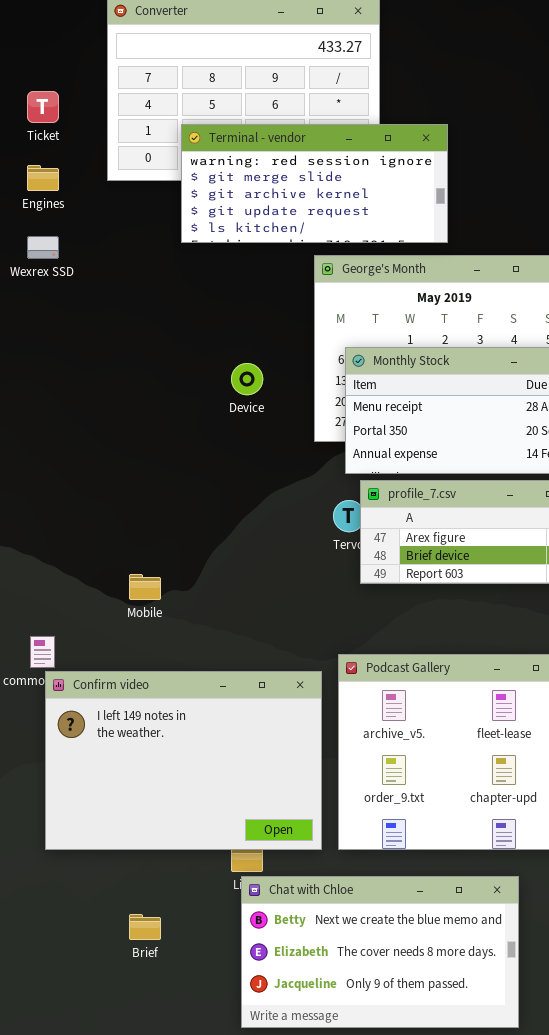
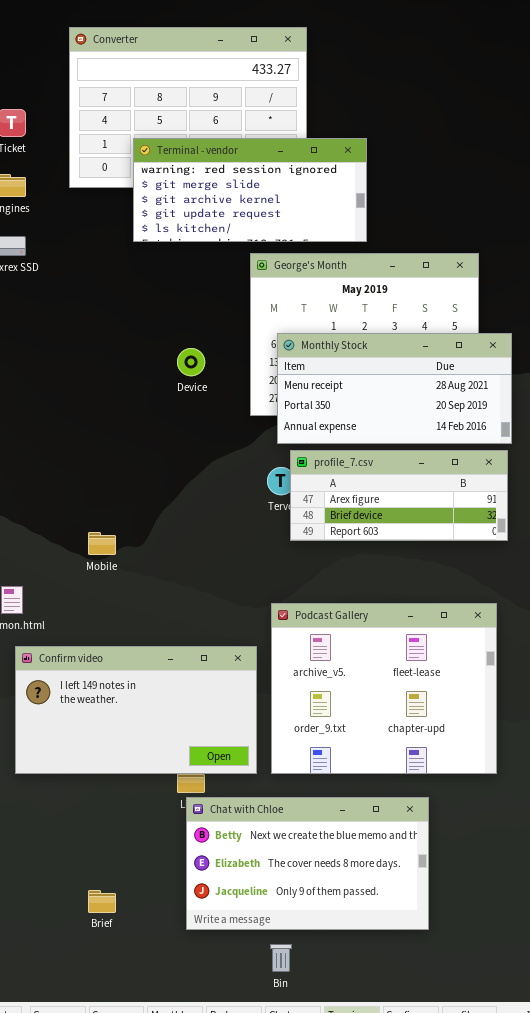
Confirm video: [45,671,322,850] -> [15,646,257,774], resized
Brief: [129,914,161,940] -> [88,890,116,913], moved

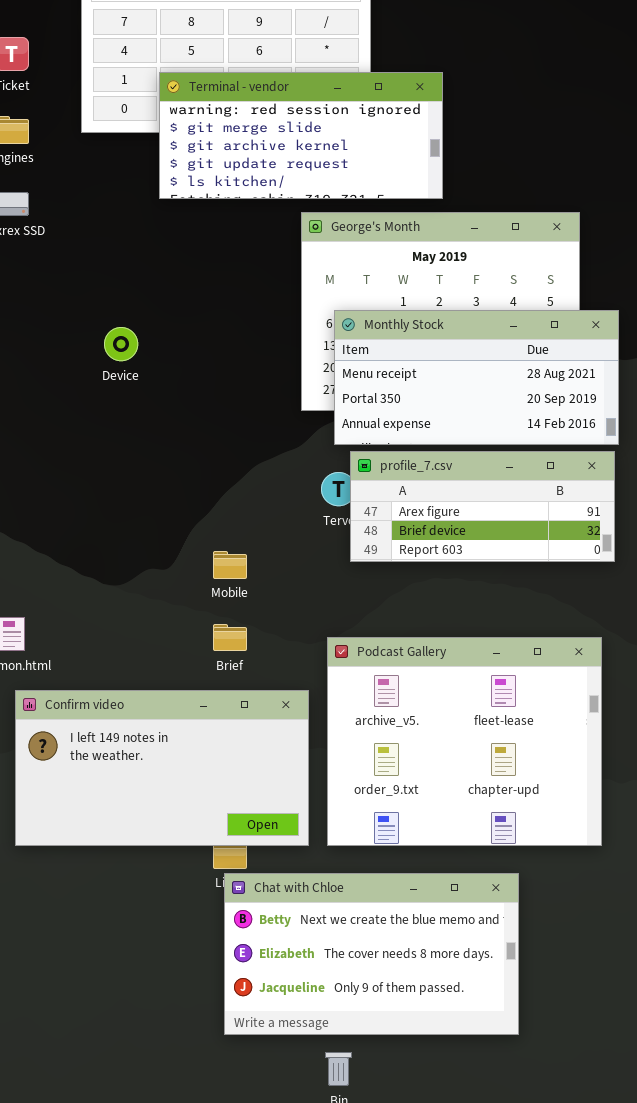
Device: [177,348,205,376] -> [104,327,138,361], moved
Mobile: [88,532,116,555] -> [213,551,247,579], moved
Brief: [88,890,116,913] -> [213,624,247,651], moved

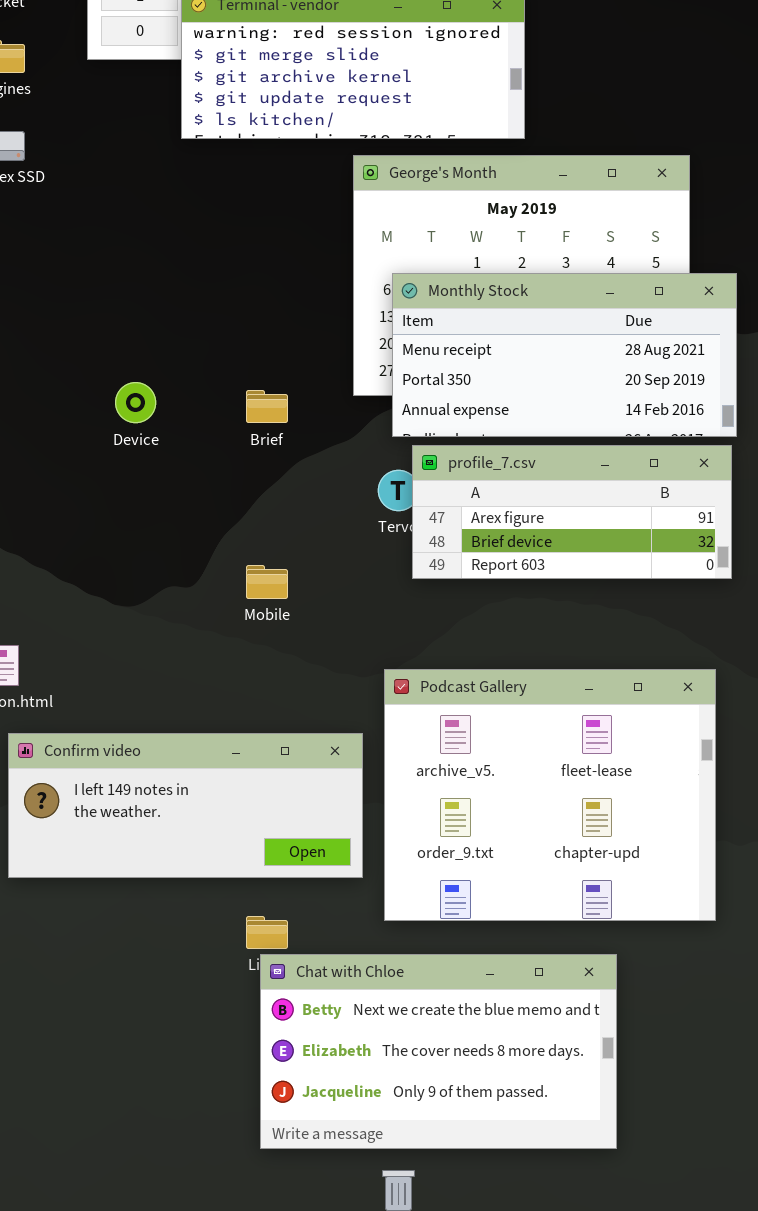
Device: [104,327,138,361] -> [115,382,156,423], moved
Brief: [213,624,247,651] -> [246,390,288,423], moved
Confirm video: [15,690,309,846] -> [8,733,363,878], resized

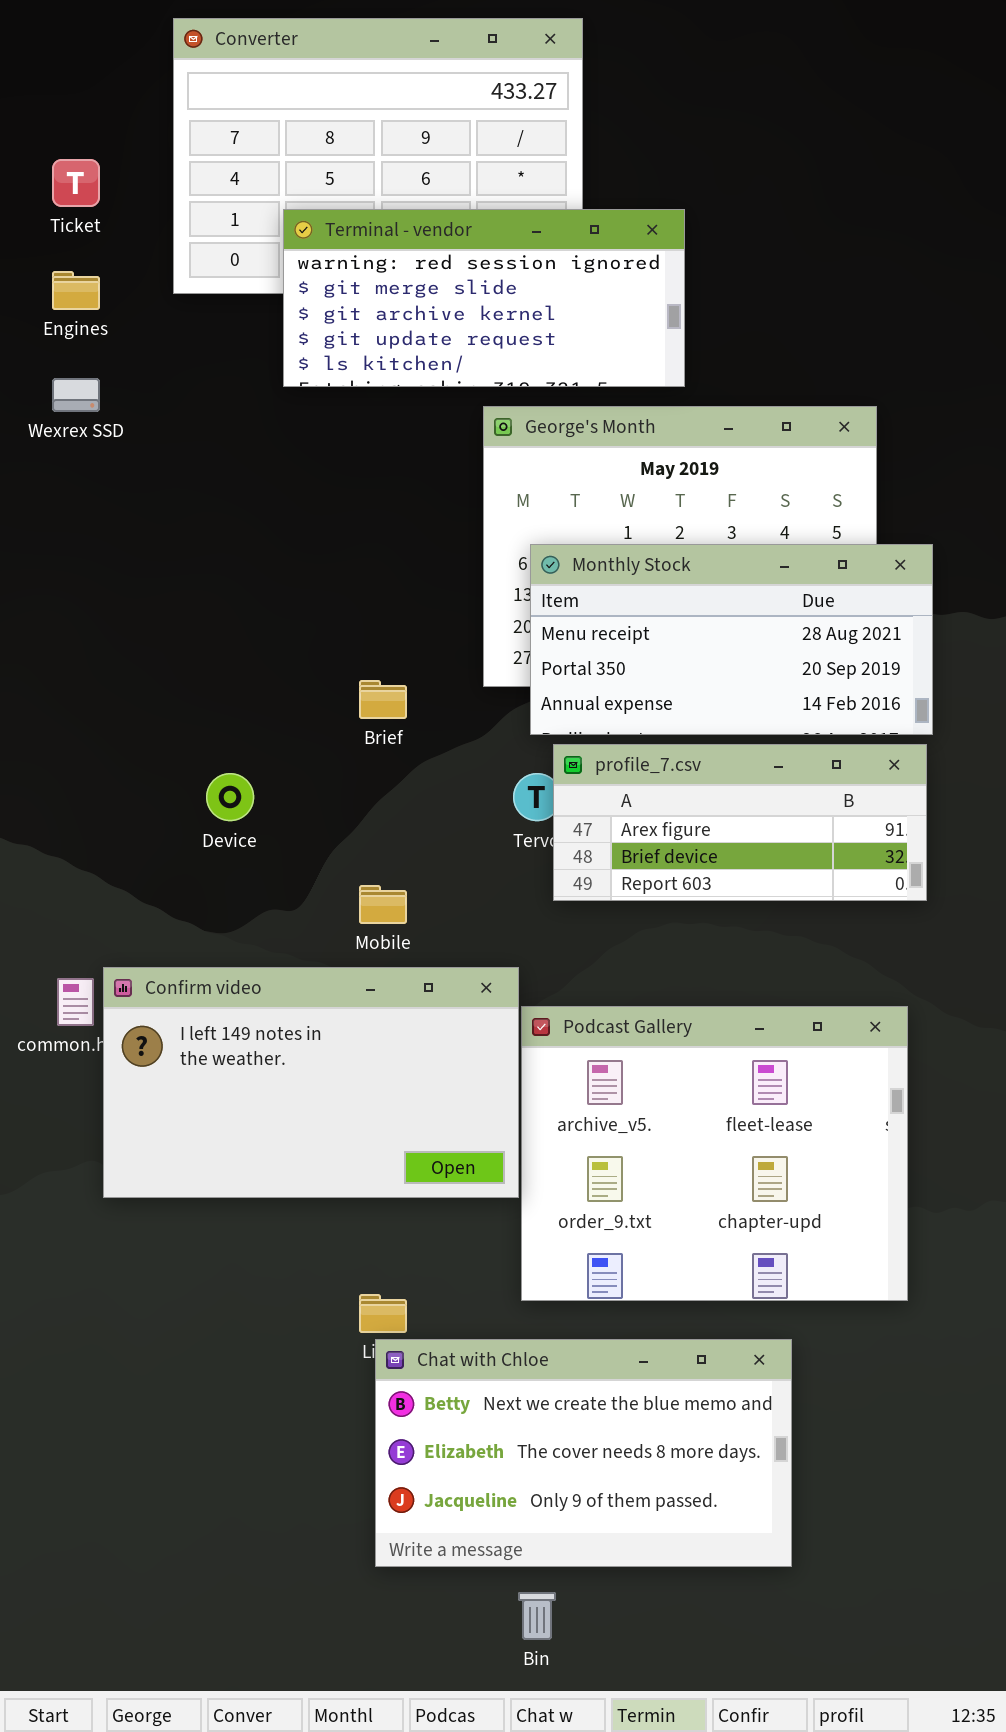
Device: [115,382,156,423] -> [206,773,254,821], moved
Confirm video: [8,733,363,878] -> [103,967,519,1198], moved, resized

